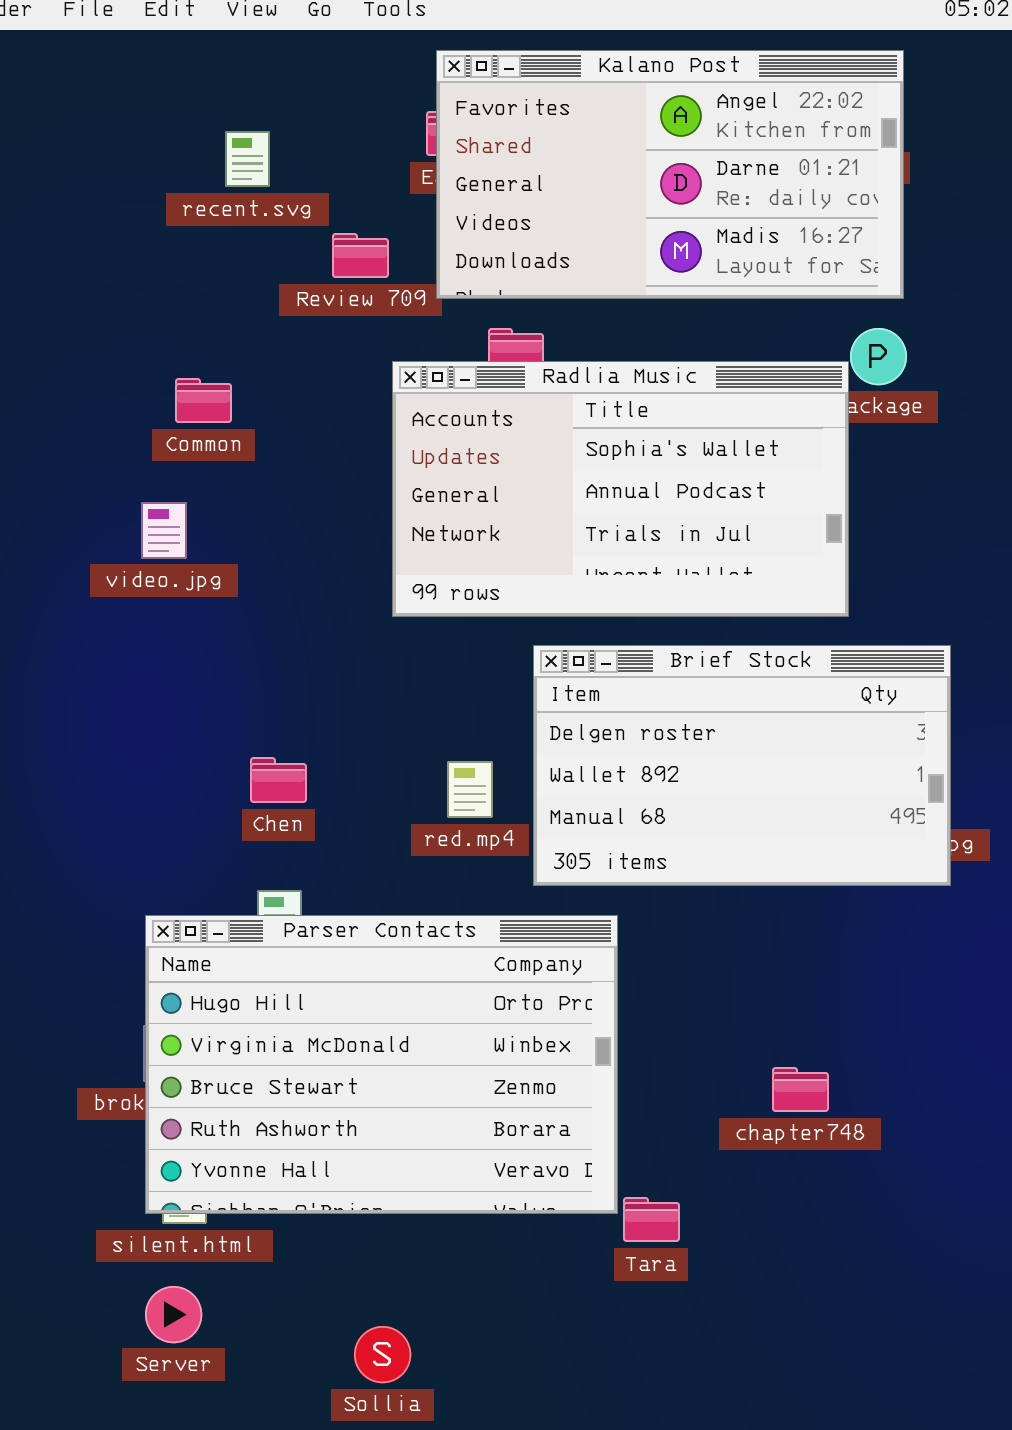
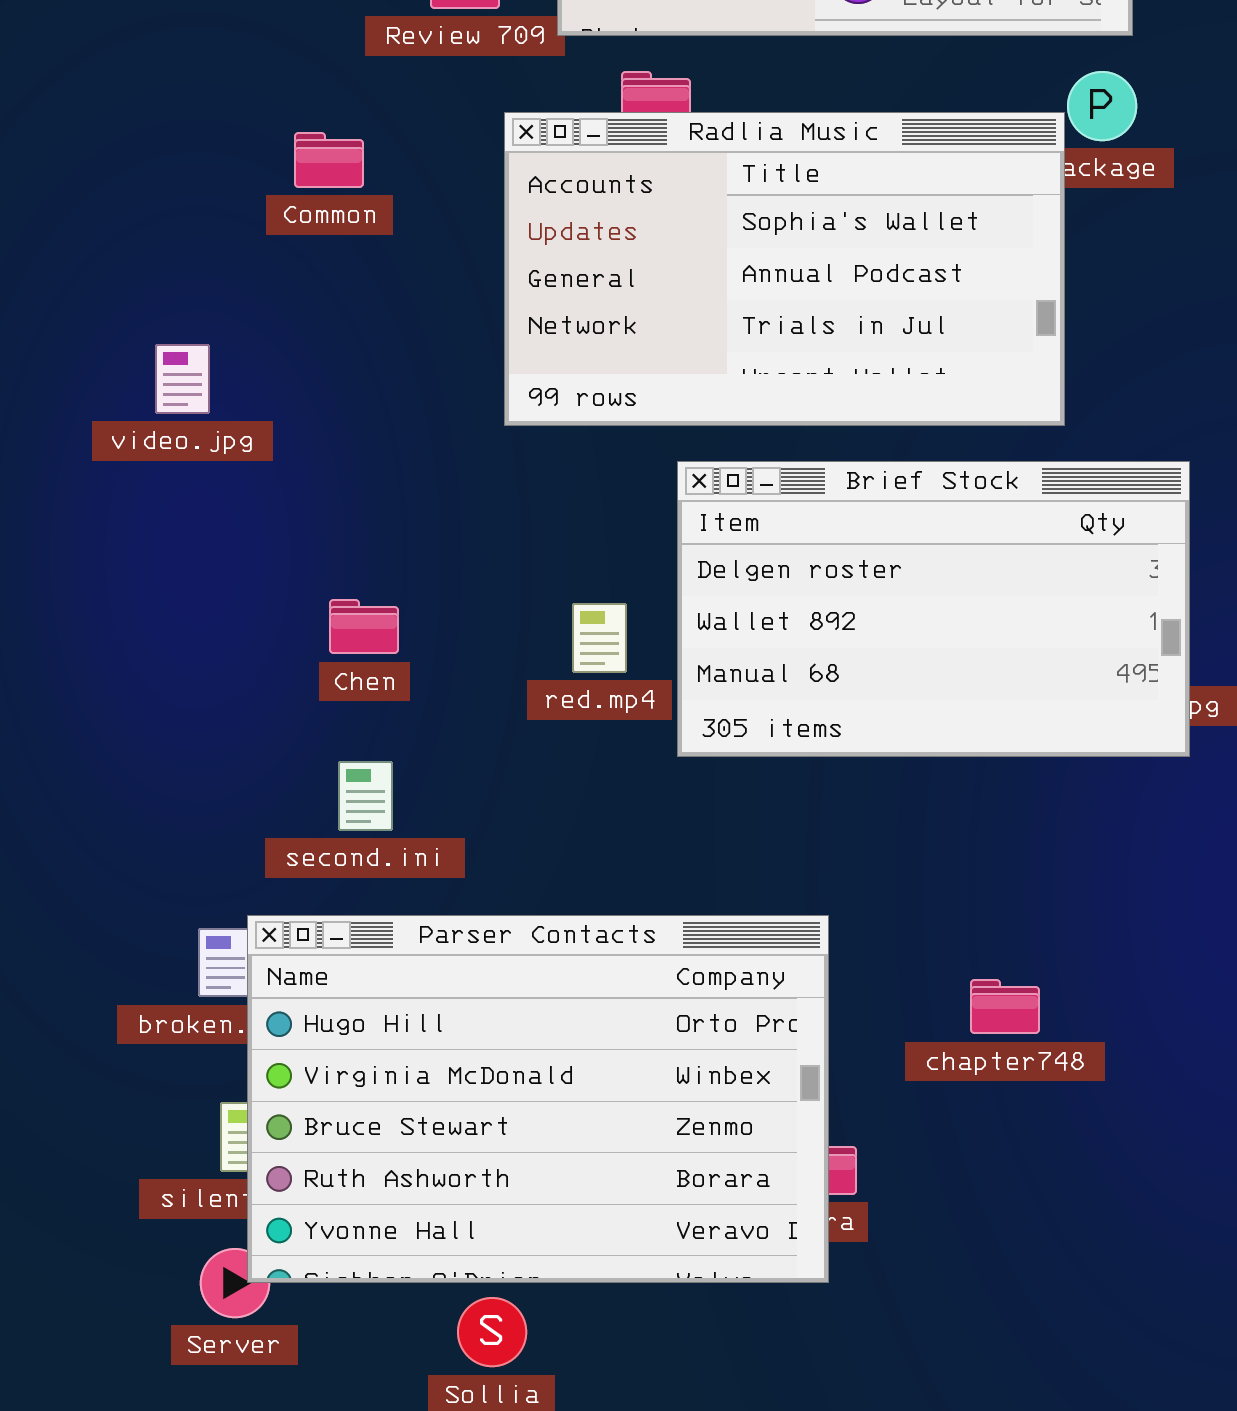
Common: [175,378,232,423] -> [294,132,364,188], moved
video.jpg: [141,502,187,559] -> [155,344,210,414], moved
Parser Contacts: [145,915,618,1214] -> [247,915,829,1283], moved

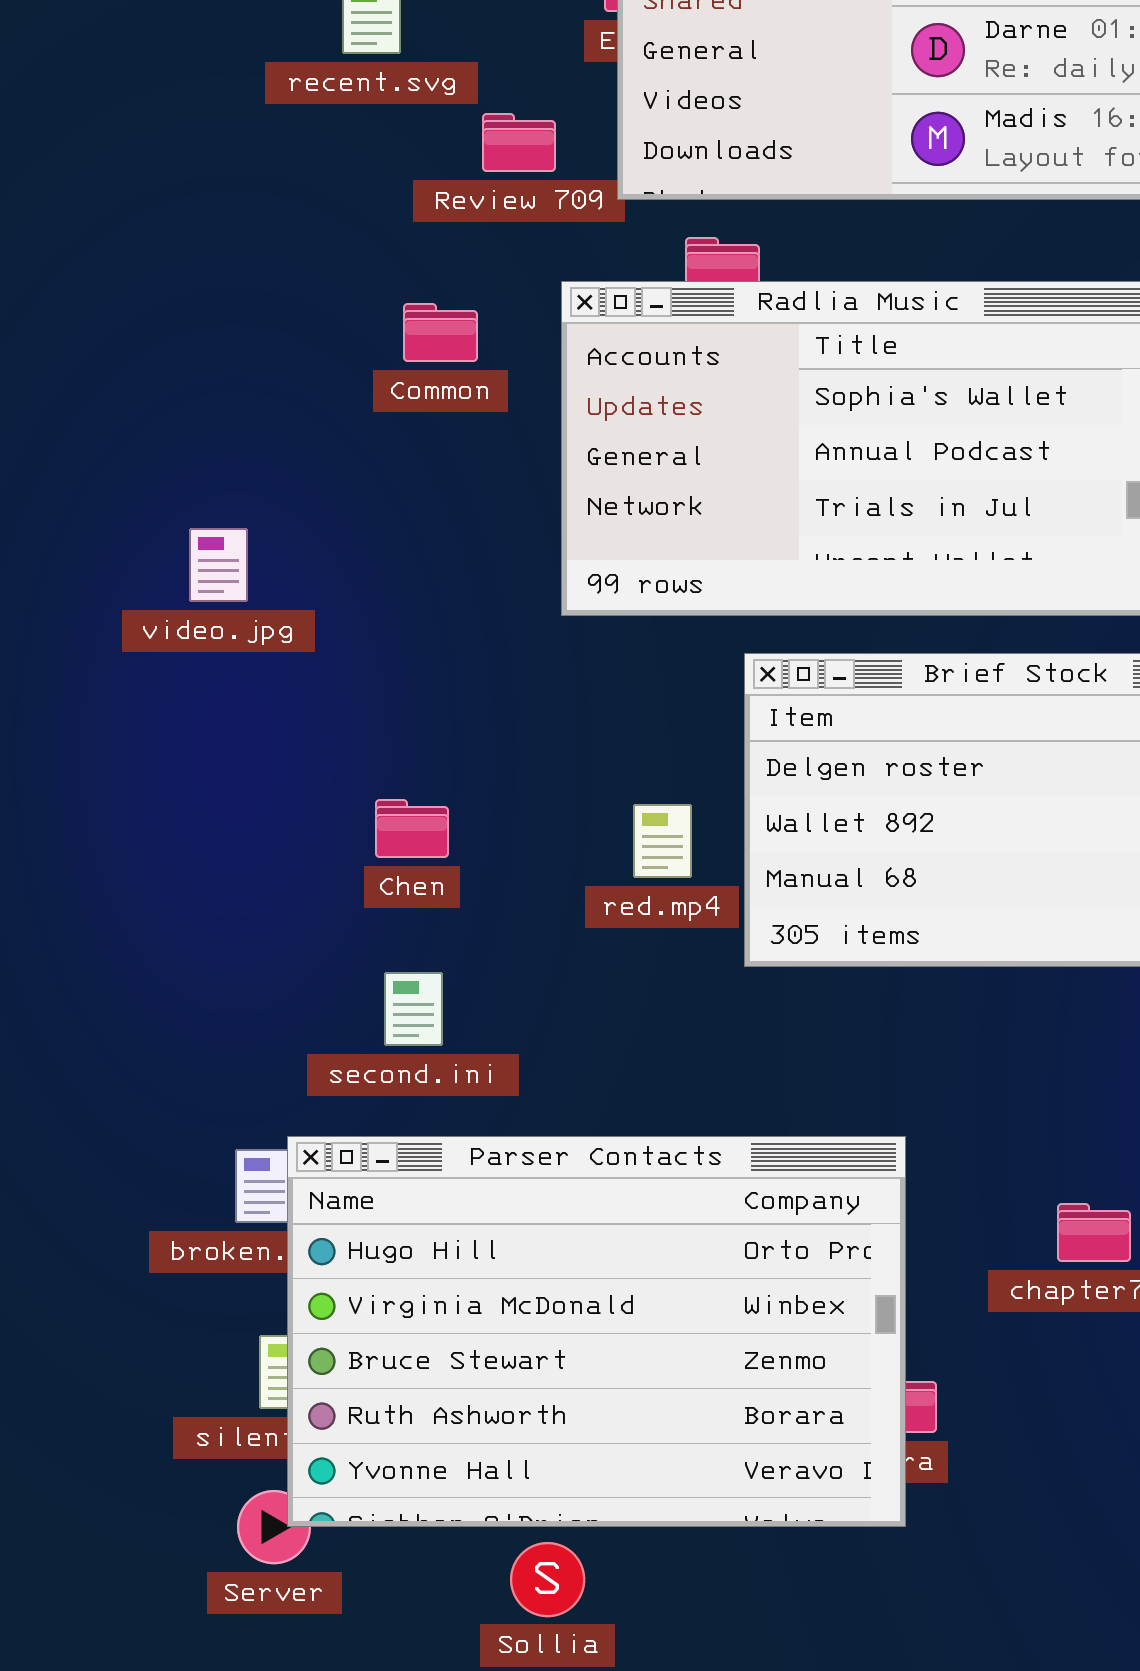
Common: [294,132,364,188] -> [403,303,478,362], moved

